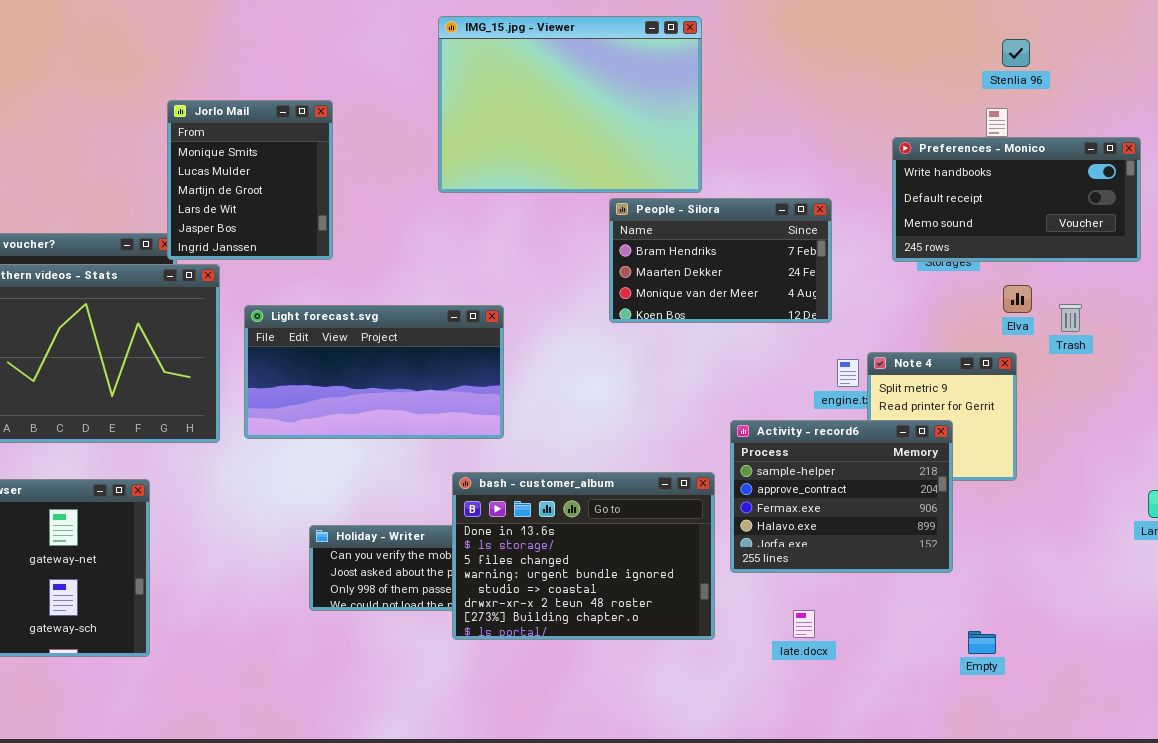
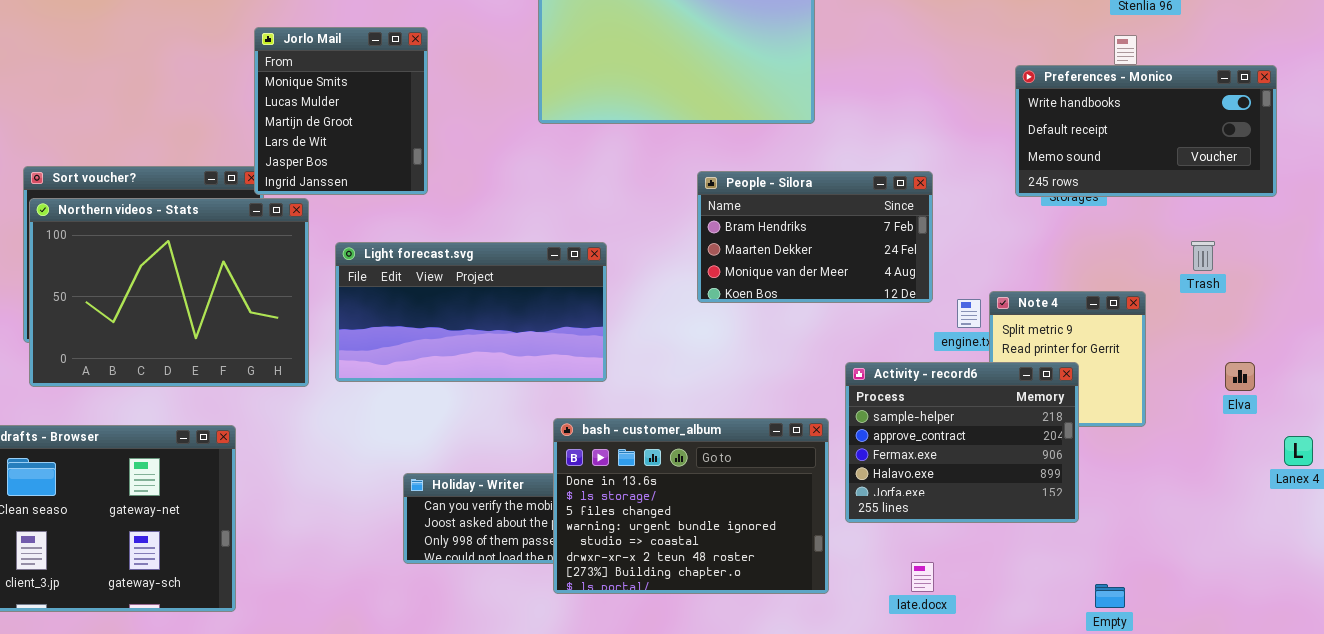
People - Silora: [609,198,832,323] -> [697,171,933,303], moved
Elva: [1003,285,1032,313] -> [1225,362,1255,391], moved

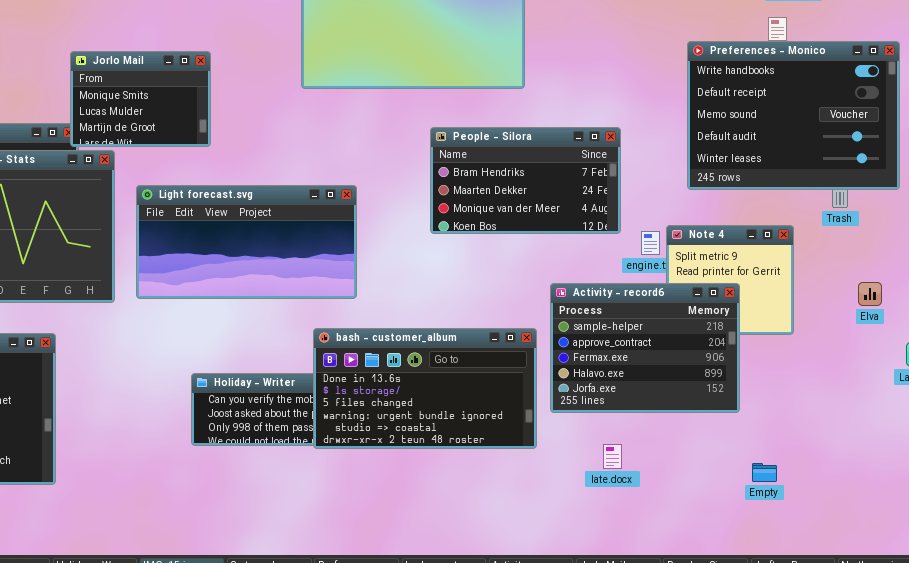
Jorlo Mail: [254,27,428,195] -> [70,51,211,147], resized
Preferences - Monico: [1015,65,1277,197] -> [687,41,900,190], resized
bash - customer_album: [553,418,829,594] -> [313,328,537,449], resized

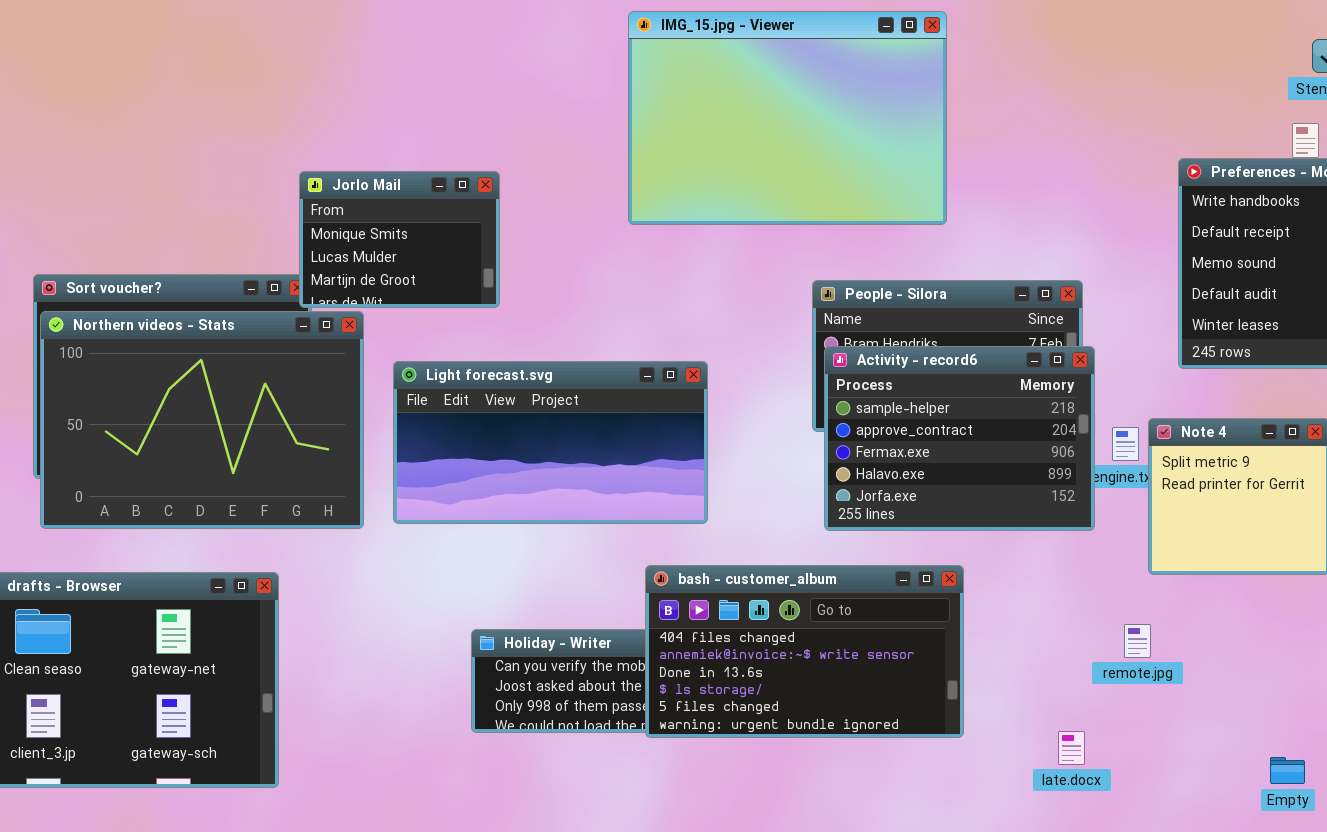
Activity - record6: [550,283,740,413] -> [824,346,1095,531], moved
bash - customer_album: [313,328,537,449] -> [645,565,964,738], scrolled up 2 rows

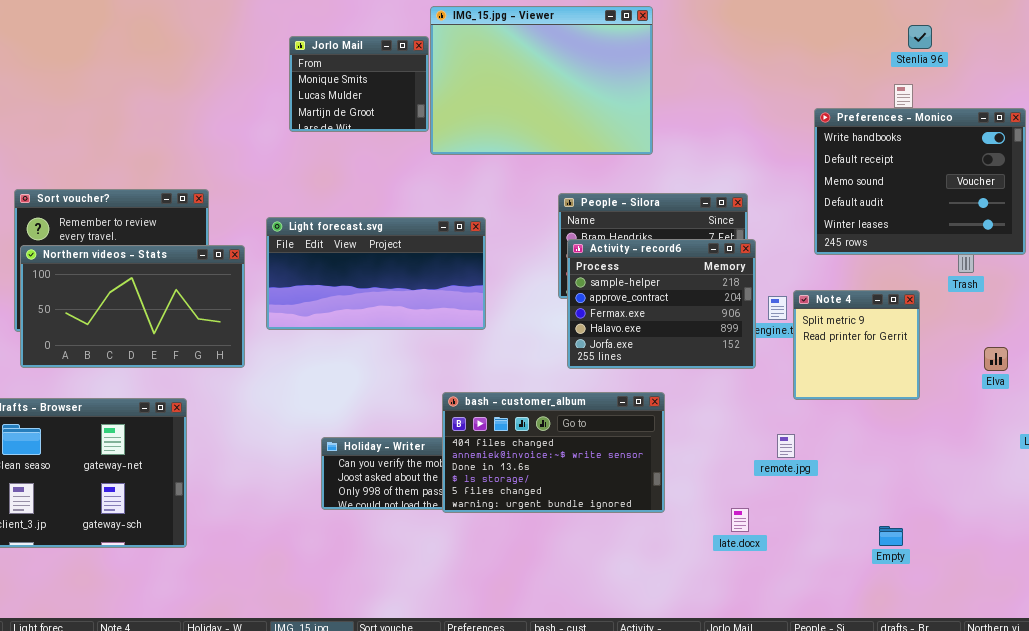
Jorlo Mail: [299,171,500,308] -> [289,36,429,132], moved
Northern videos - Stats: [40,311,364,529] -> [20,245,245,368], resized
Light forecast.svg: [393,361,708,524] -> [266,217,486,330], moved

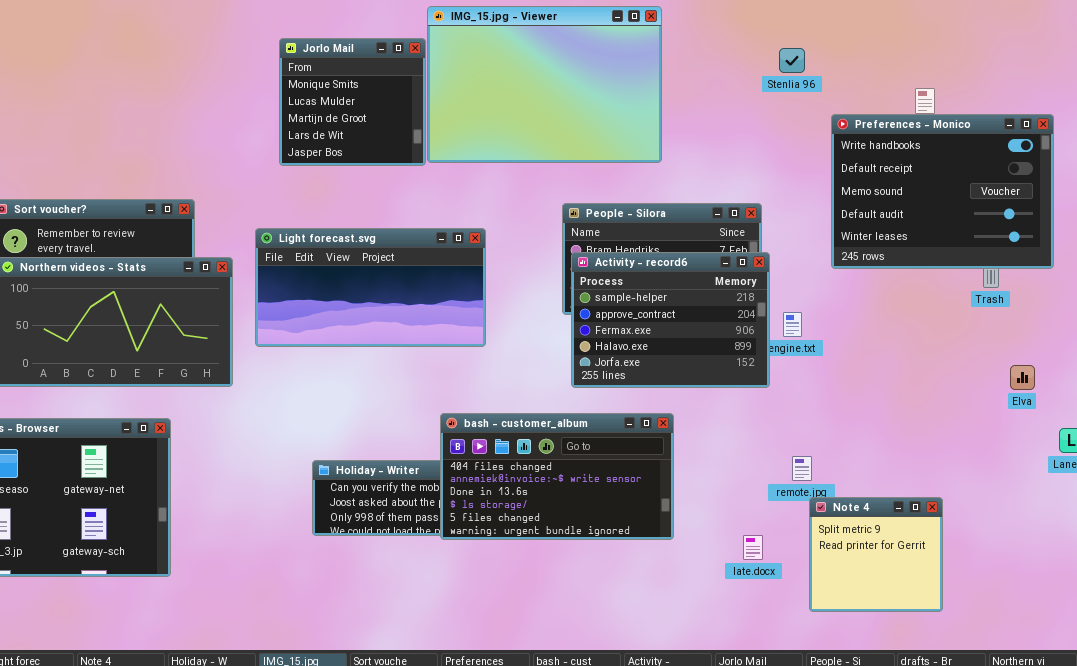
Stenlia 96: [908,25,932,49] -> [779,48,805,73], moved
Jorlo Mail: [289,36,429,132] -> [279,38,426,166], resized
Note 4: [793,290,920,400] -> [809,497,943,612], moved

